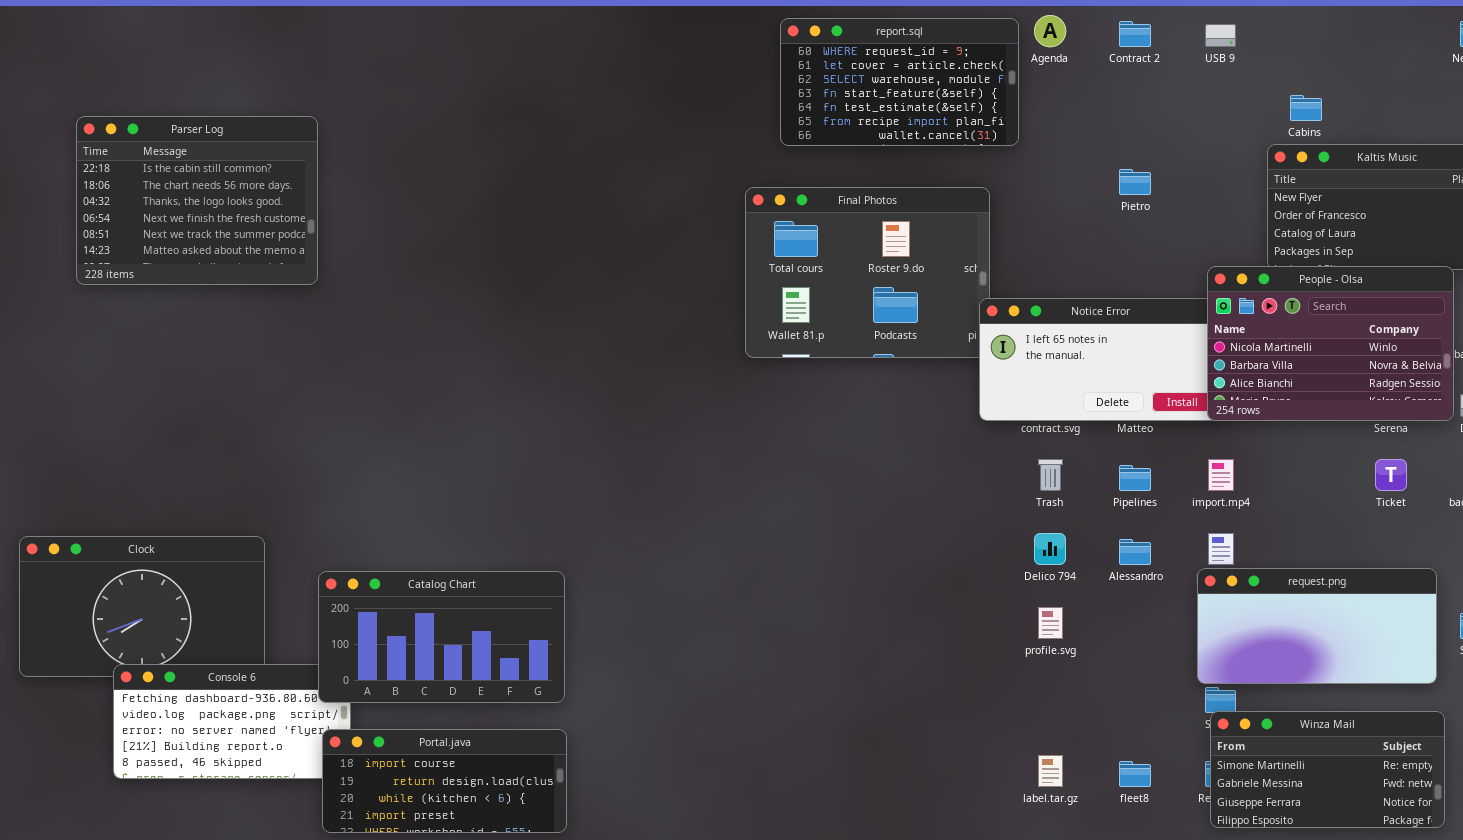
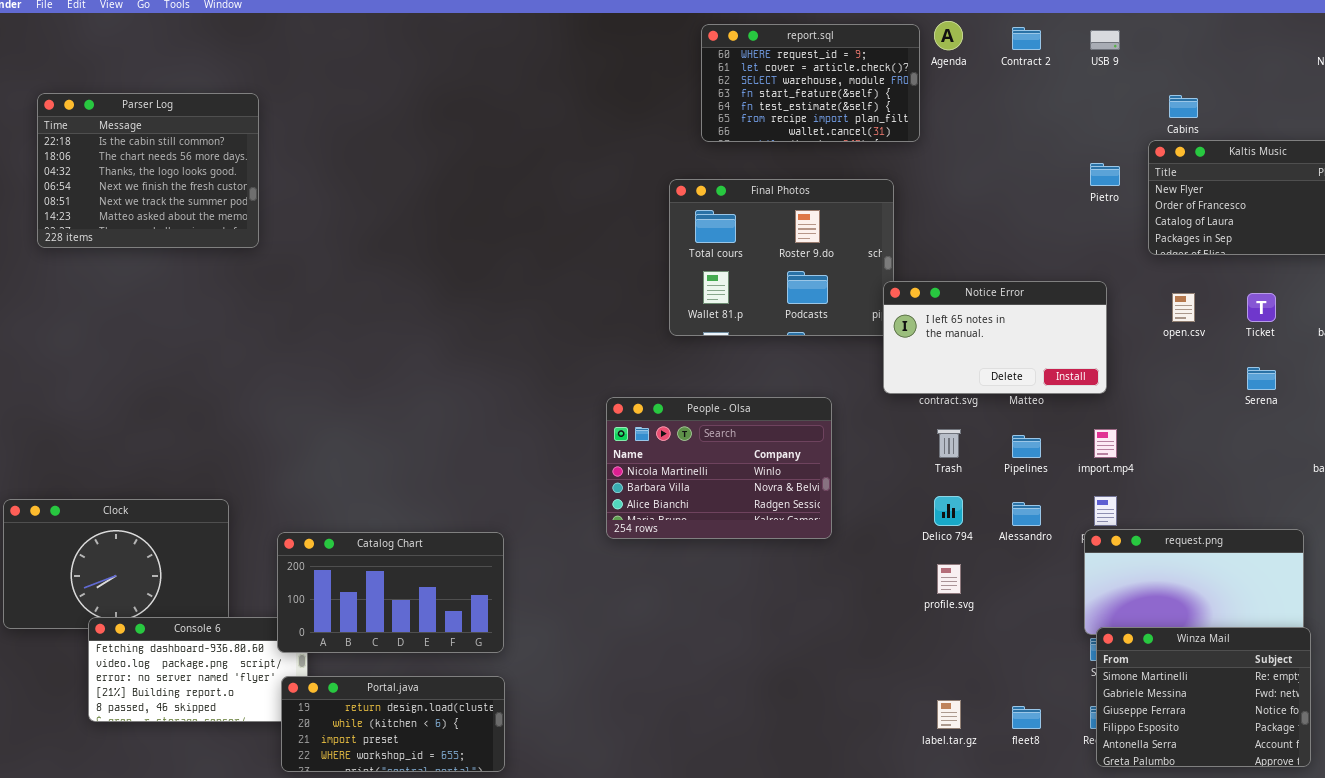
Parser Log: [76,116,318,285] -> [37,93,259,248], moved
Pietro: [1119,169,1151,195] -> [1090,163,1120,186], moved
People - Olsa: [1207,266,1454,421] -> [606,397,832,539], moved
Ticket: [1375,459,1407,491] -> [1247,293,1276,322], moved
Winza Mail: [1210,711,1445,828] -> [1096,627,1311,767], resized
Portal.java: [322,729,567,833] -> [281,676,505,772], scrolled down 1 row

